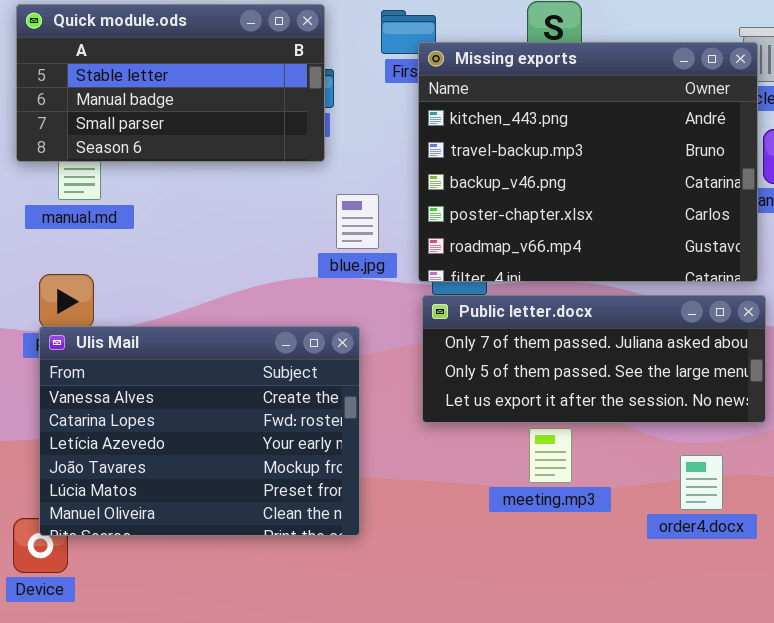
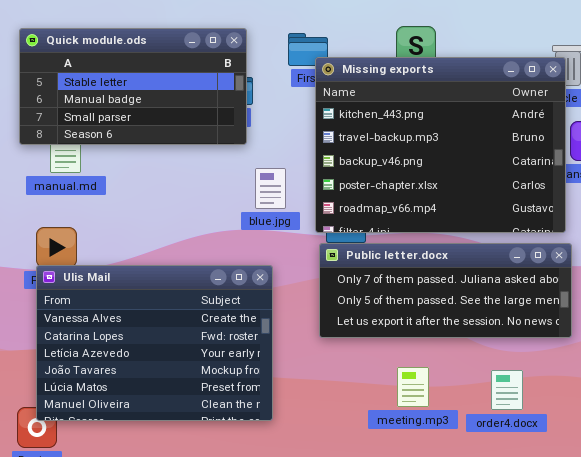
meeting.mp3: [529,428,572,483] -> [397,367,429,407], moved
order4.docx: [680,455,723,510] -> [491,370,523,410], moved

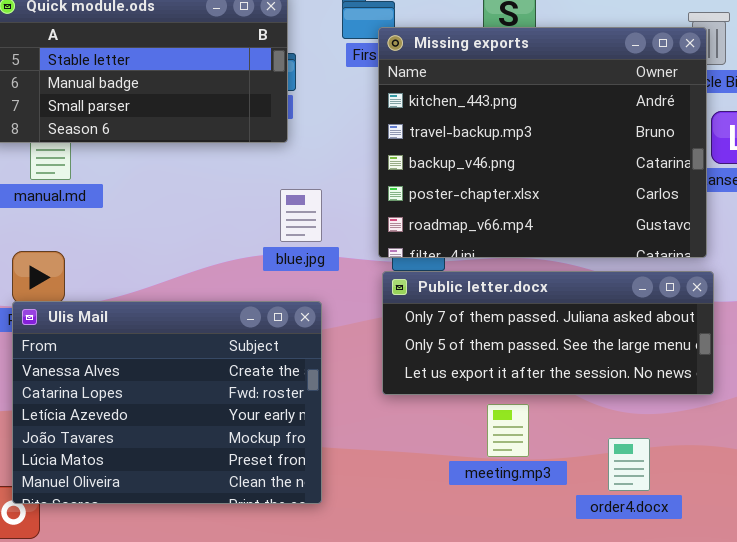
blue.jpg: [255,168,286,209] -> [280,189,322,242], moved
meeting.mp3: [397,367,429,407] -> [487,404,529,457], moved

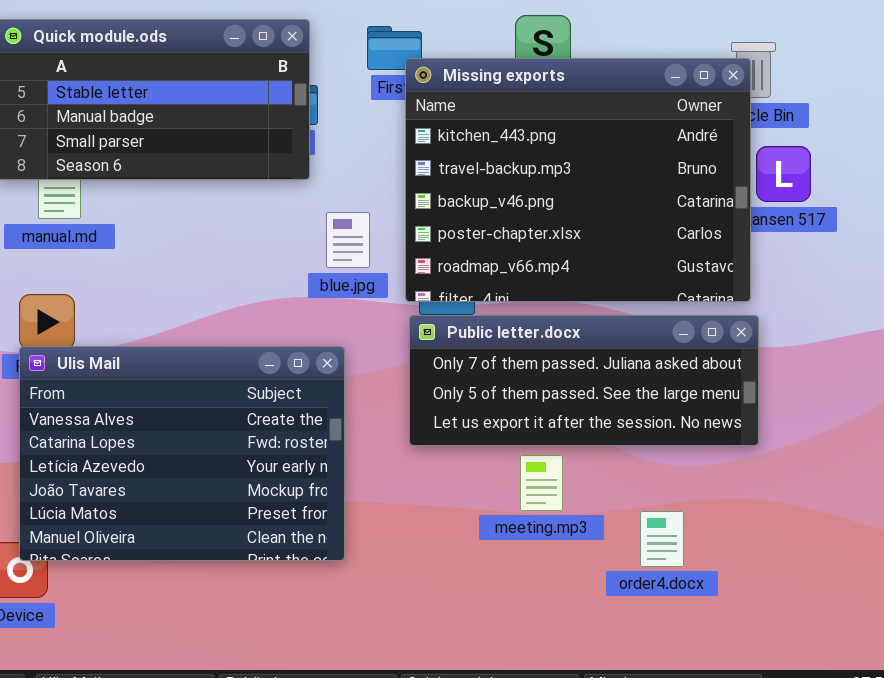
blue.jpg: [280,189,322,242] -> [326,212,370,268], moved
order4.docx: [608,438,650,491] -> [640,511,684,567], moved

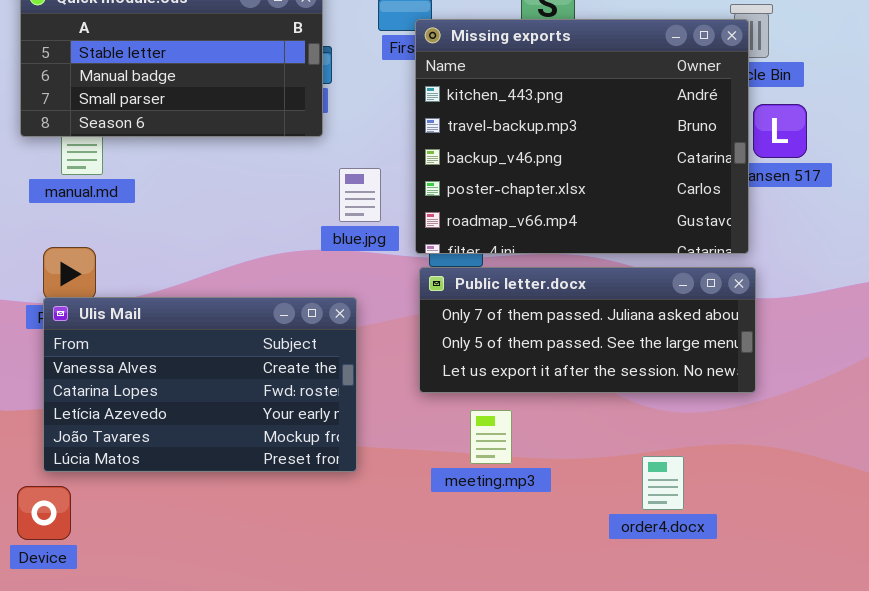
Ulis Mail: [19,346,345,561] -> [43,297,357,472], resized
meeting.mp3: [520,455,563,511] -> [470,410,512,464], moved

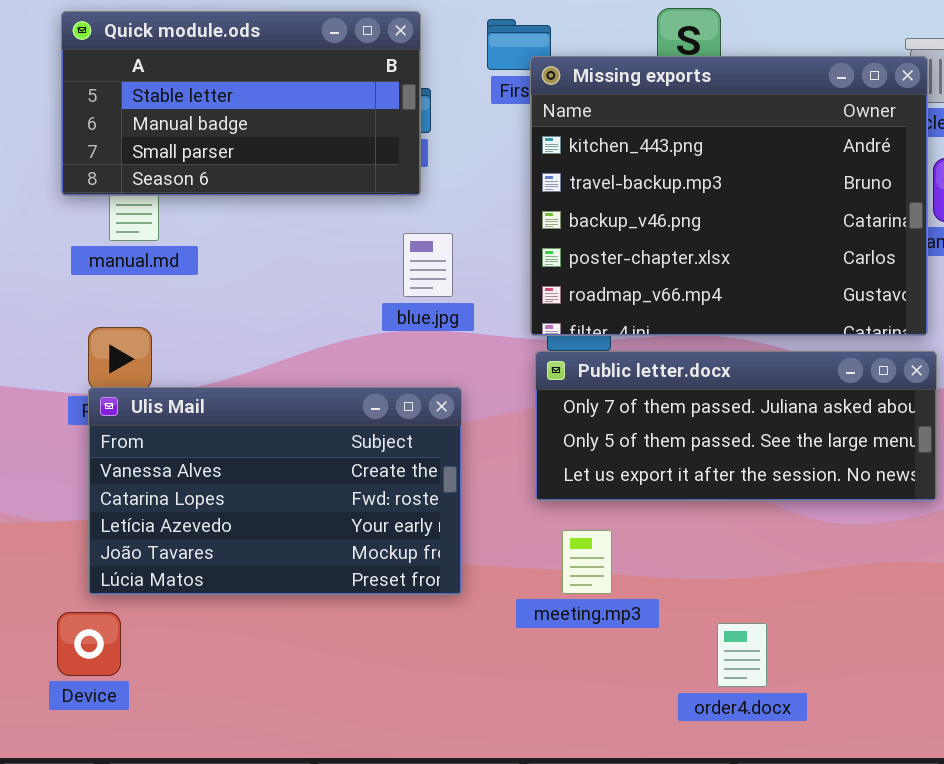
blue.jpg: [339,168,381,222] -> [403,233,453,297], moved
meeting.mp3: [470,410,512,464] -> [562,530,612,594], moved
order4.docx: [642,456,684,510] -> [717,623,767,687], moved

